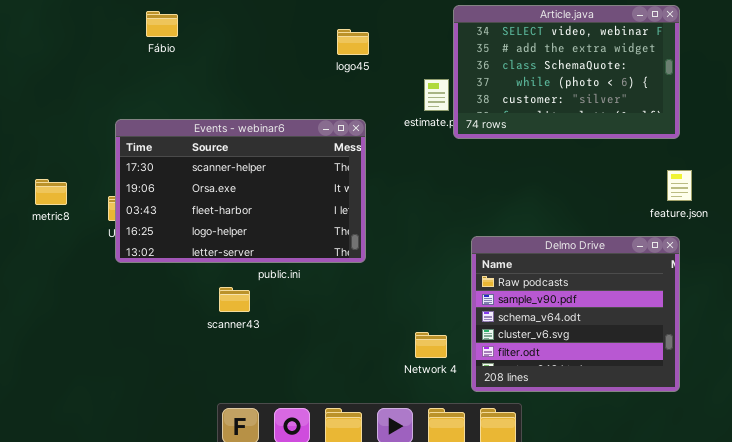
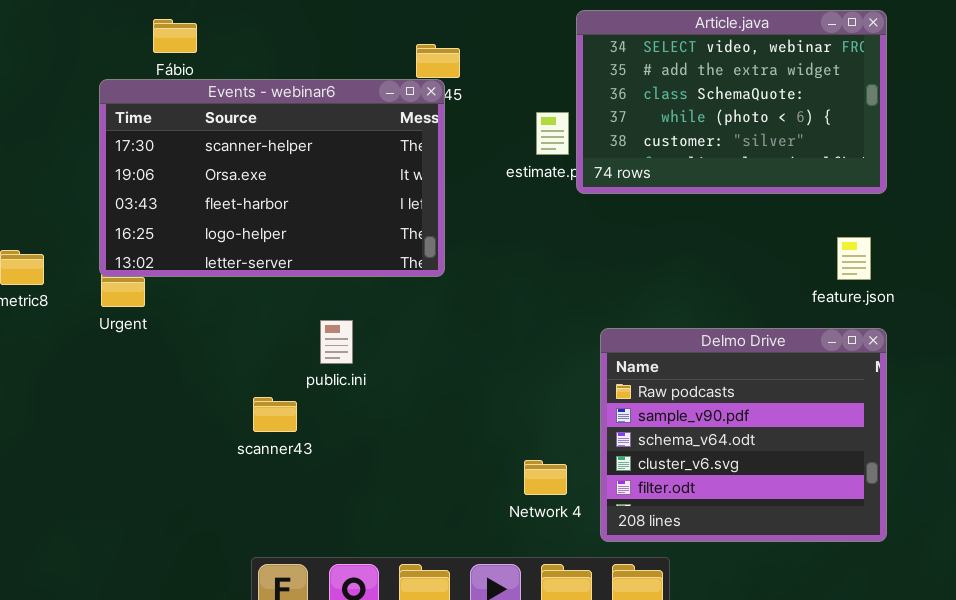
Events - webinar6: [115,119,366,263] -> [99,79,445,277], moved
feature.json: [667,170,692,201] -> [837,237,871,280], moved

